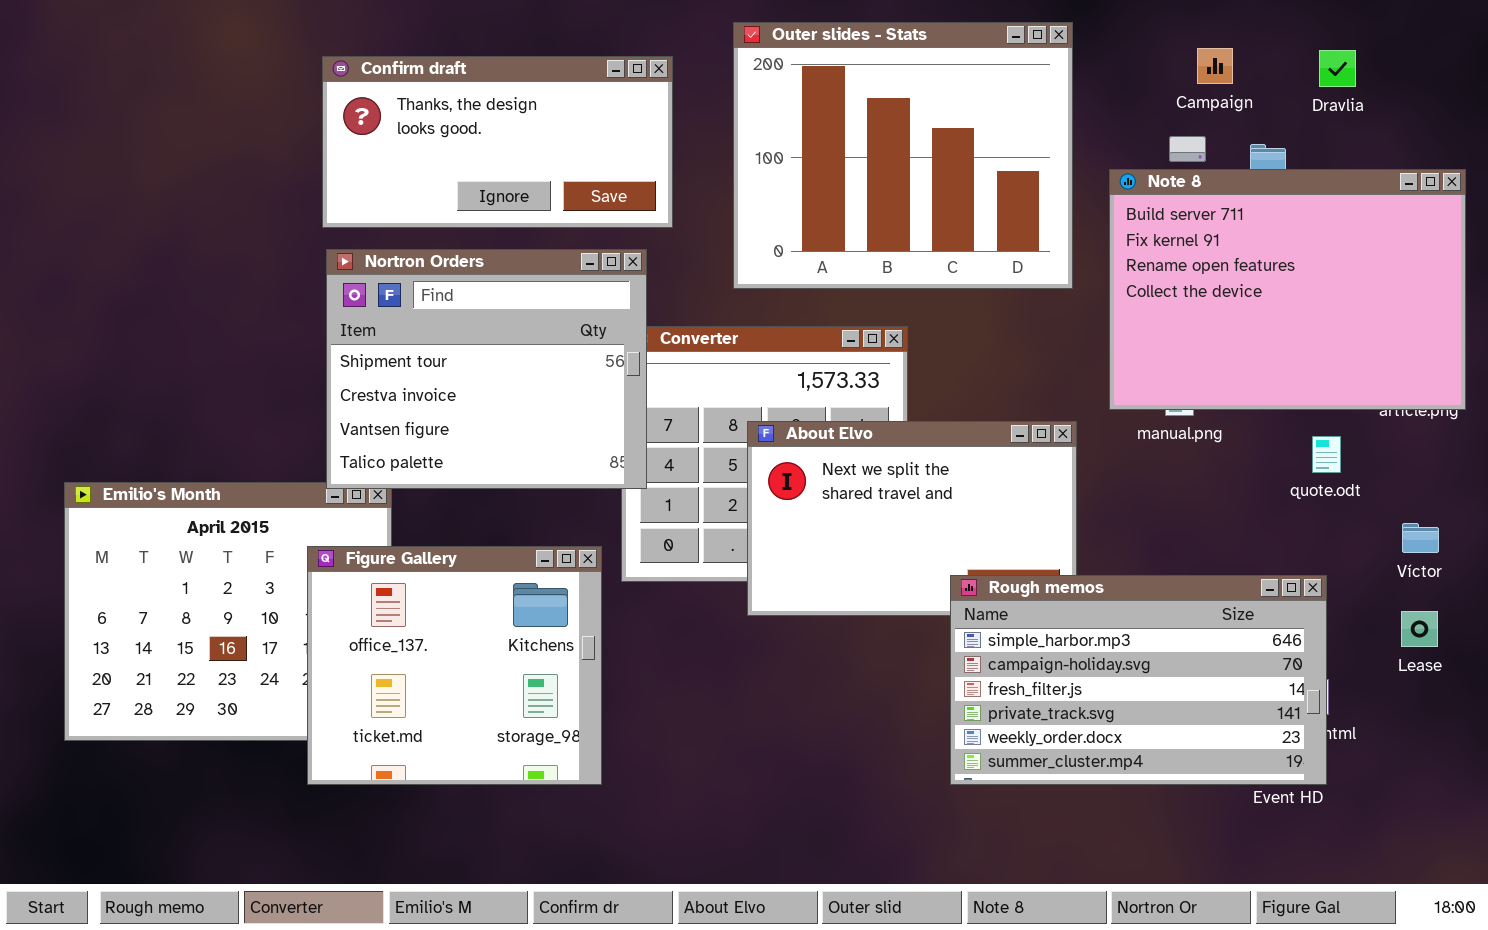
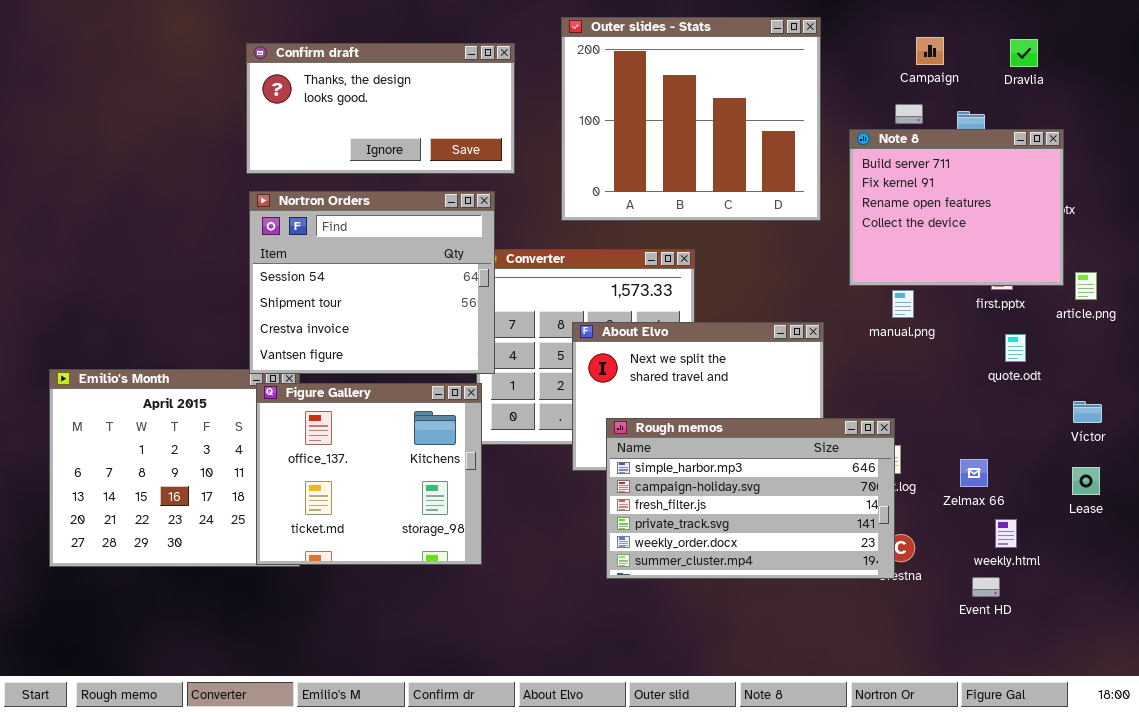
Note 8: [1109,169,1466,410] -> [849,129,1064,286], resized
Nortron Orders: [326,249,647,489] -> [249,191,495,374], scrolled up 1 row
Figure Gallery: [307,546,602,785] -> [256,383,482,565], moved
Rough memos: [950,575,1327,785] -> [606,418,895,579], moved

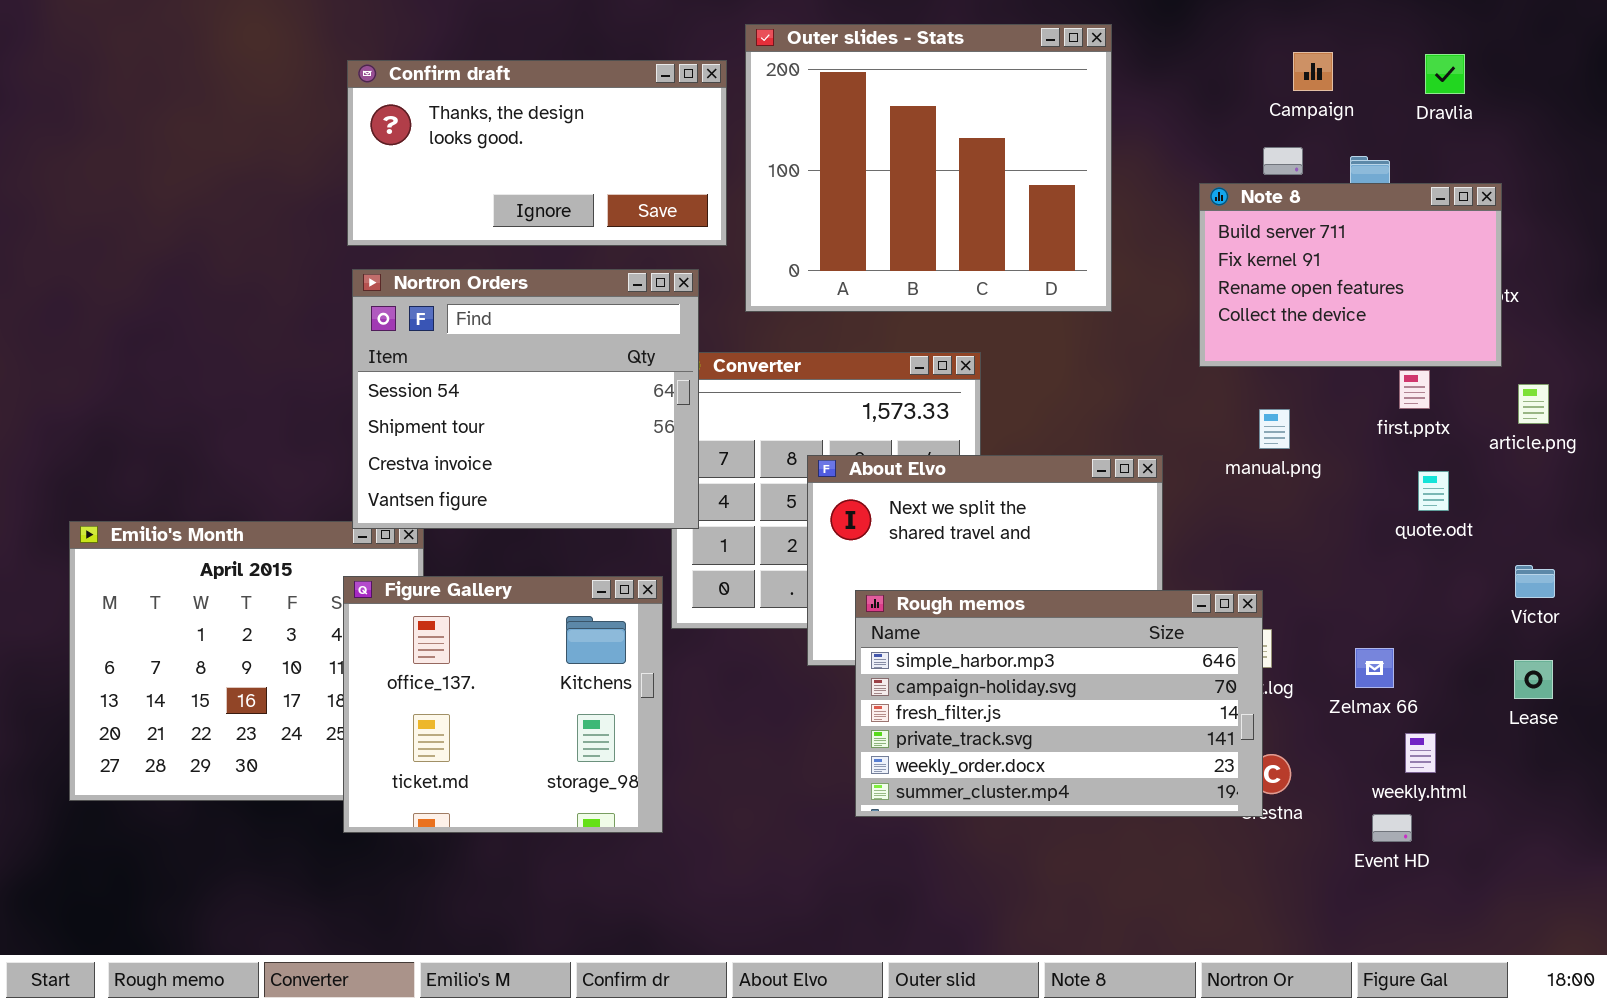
Outer slides - Stats: [561,17,821,221] -> [745,24,1112,312], moved
Note 8: [849,129,1064,286] -> [1199,183,1502,367], resized
Figure Gallery: [256,383,482,565] -> [343,576,663,833], moved

